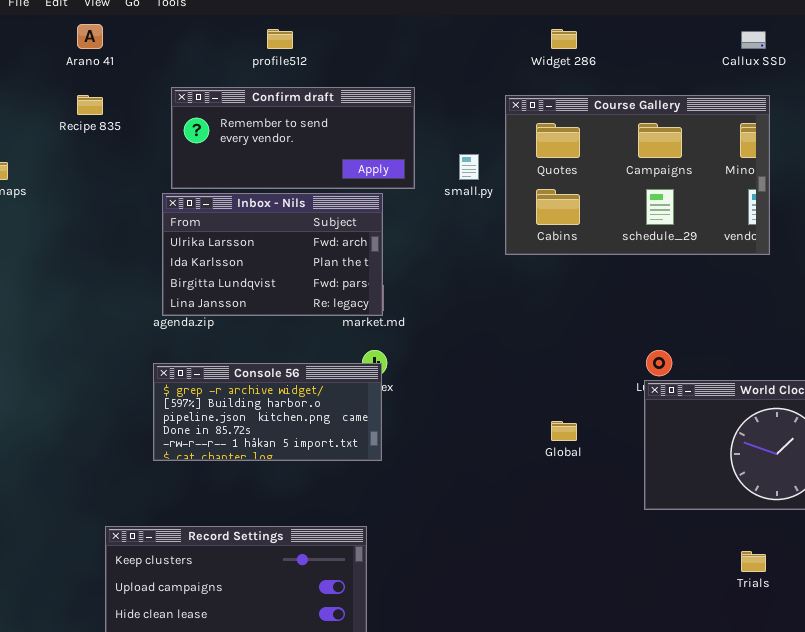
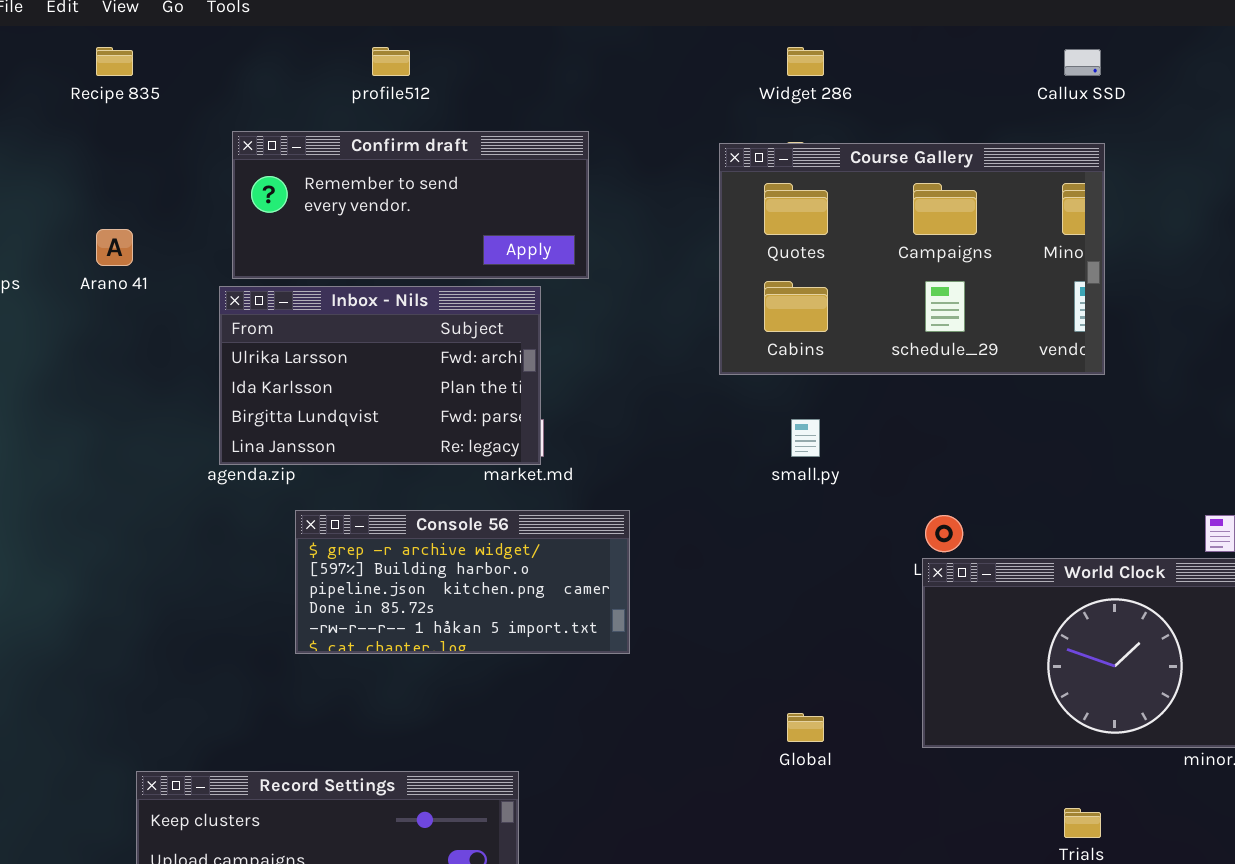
Arano 41: [77,24,103,49] -> [96,229,133,266], moved
Recipe 835: [77,95,103,115] -> [96,47,133,76], moved
small.py: [459,154,479,180] -> [791,419,820,457], moved
Console 56: [153,363,382,461] -> [295,510,630,654], moved
Global: [551,421,577,441] -> [787,713,824,742], moved

